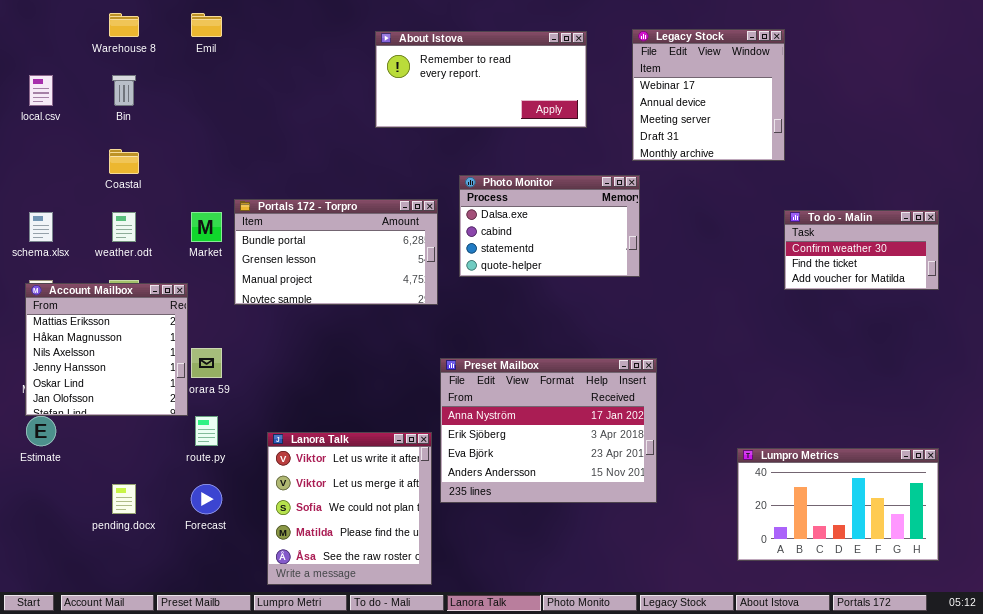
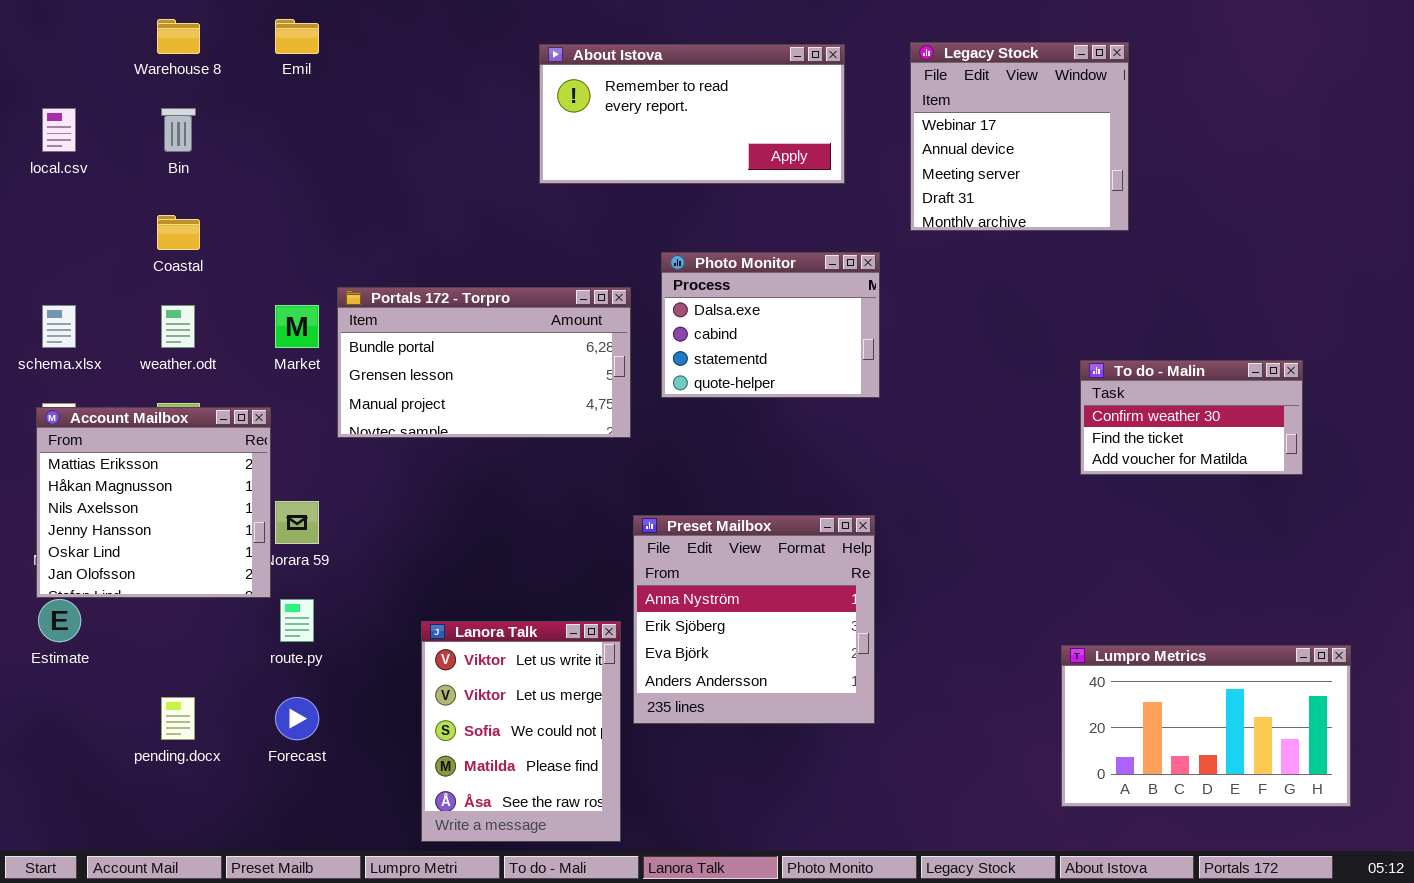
Photo Monitor: [459,175,640,277] -> [661,252,880,398], resized
To do - Malin: [784,210,939,290] -> [1080,360,1303,475], moved
Preset Mailbox: [440,358,657,503] -> [633,515,875,724], resized
Lanora Talk: [267,432,432,585] -> [421,621,621,842], resized

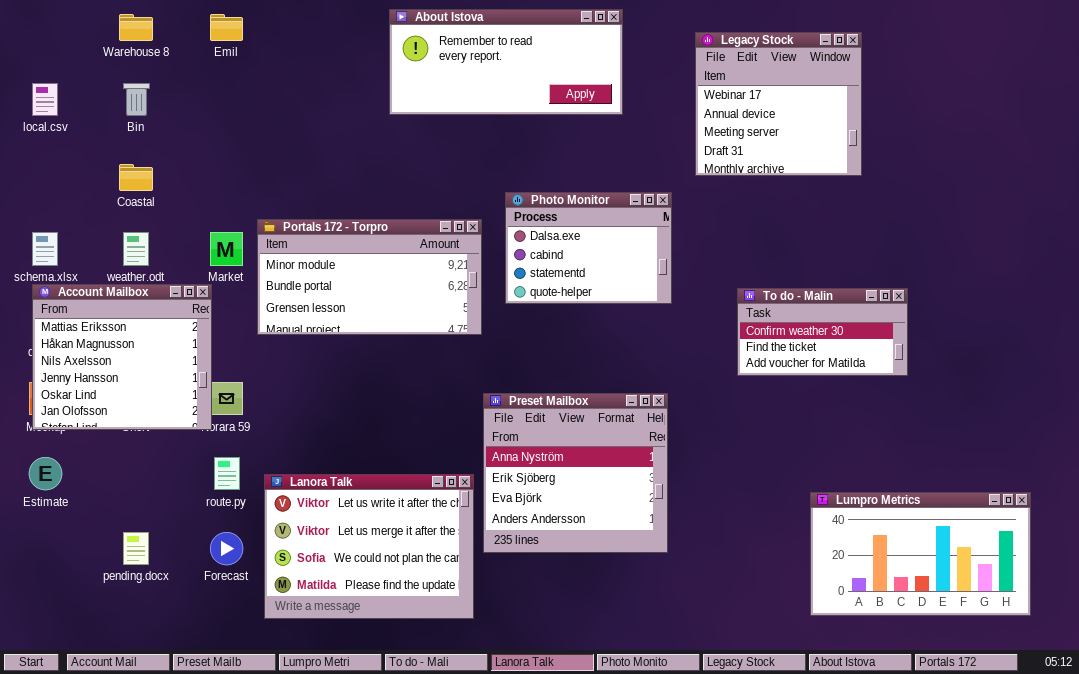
About Istova: [539,44,845,184] -> [389,9,623,115], moved
Portals 172 - Torpro: [337,287,631,438] -> [257,219,482,335], scrolled up 1 row
To do - Malin: [1080,360,1303,475] -> [737,288,908,376], moved
Account Mailbox: [36,407,271,598] -> [32,284,212,430], moved
Lanora Talk: [421,621,621,842] -> [264,474,474,619], resized

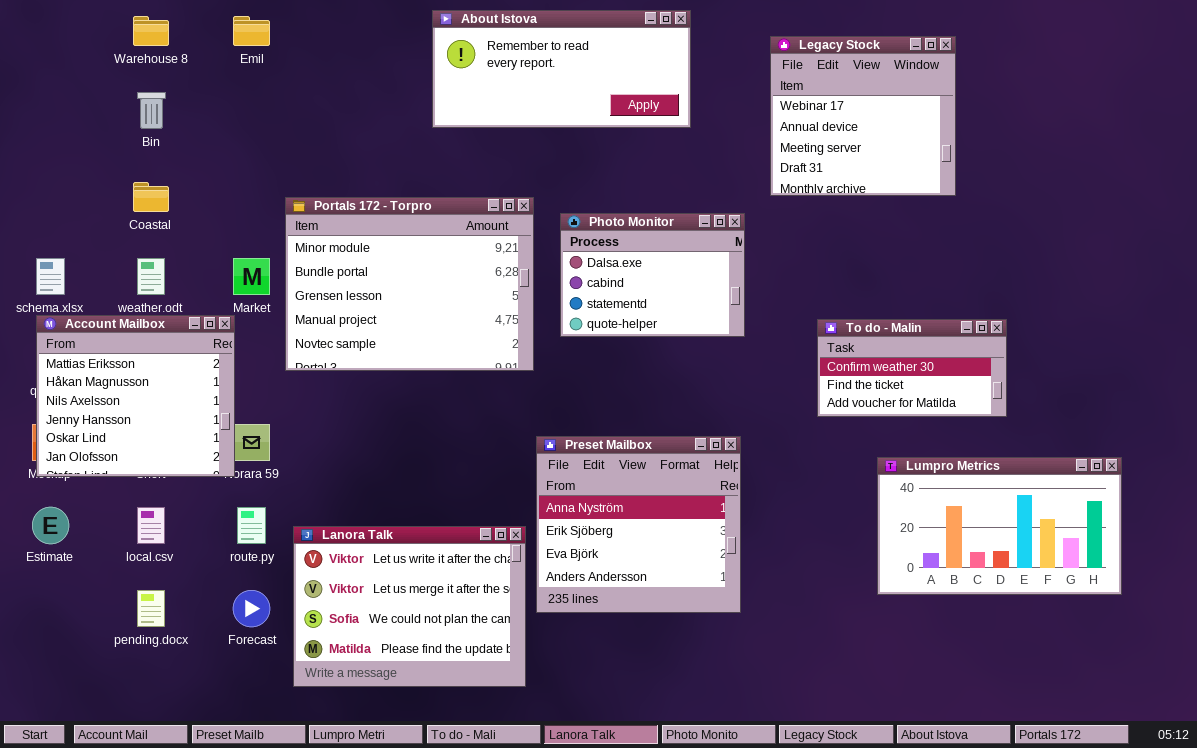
local.csv: [32,83,58,116] -> [137,507,165,544], moved
Portals 172 - Torpro: [257,219,482,335] -> [285,197,534,371], resized
Lumpro Metrics: [810,492,1031,616] -> [877,457,1122,595], moved

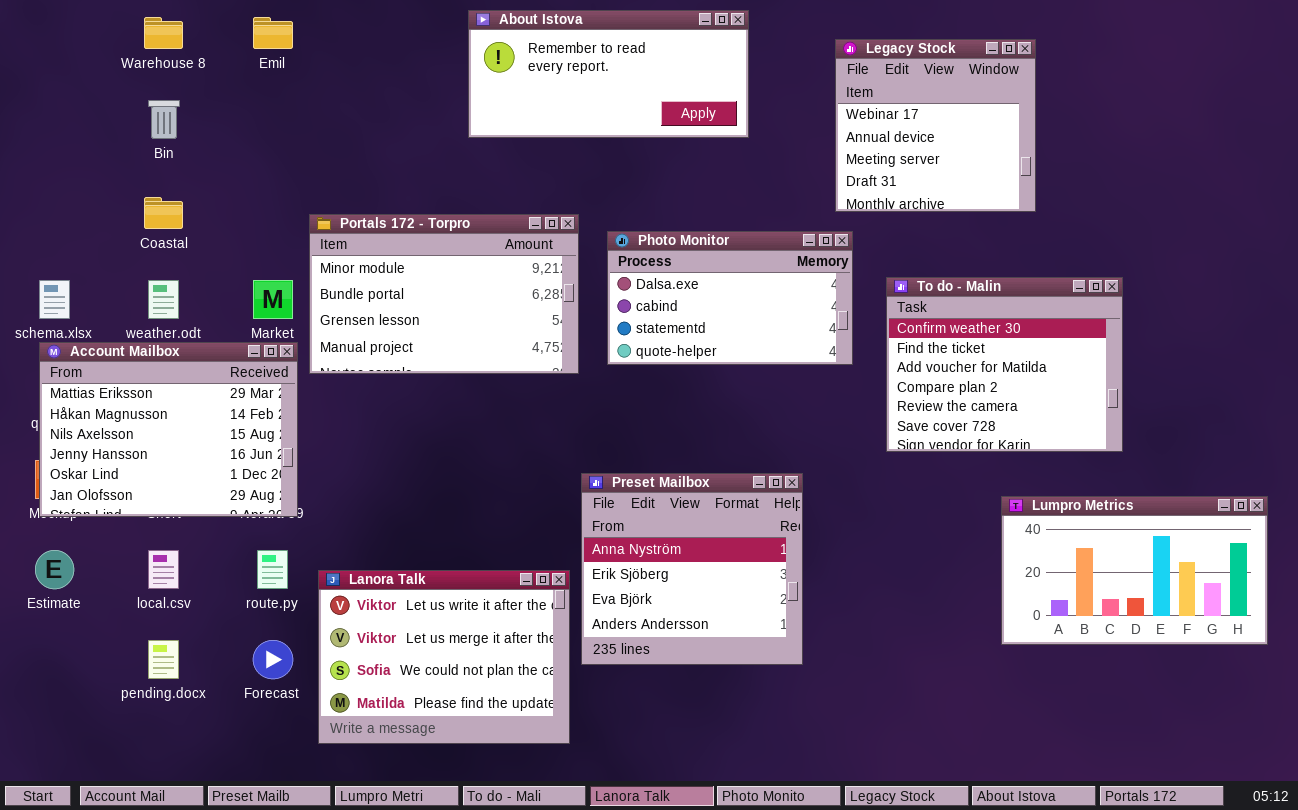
Portals 172 - Torpro: [285,197,534,371] -> [309,214,579,374], resized
Photo Monitor: [560,213,745,337] -> [607,231,853,365], resized
Account Mailbox: [36,315,235,477] -> [39,342,298,517], resized
To do - Malin: [817,319,1007,417] -> [886,277,1123,452], resized
Lumpro Metrics: [877,457,1122,595] -> [1001,496,1268,645], moved

